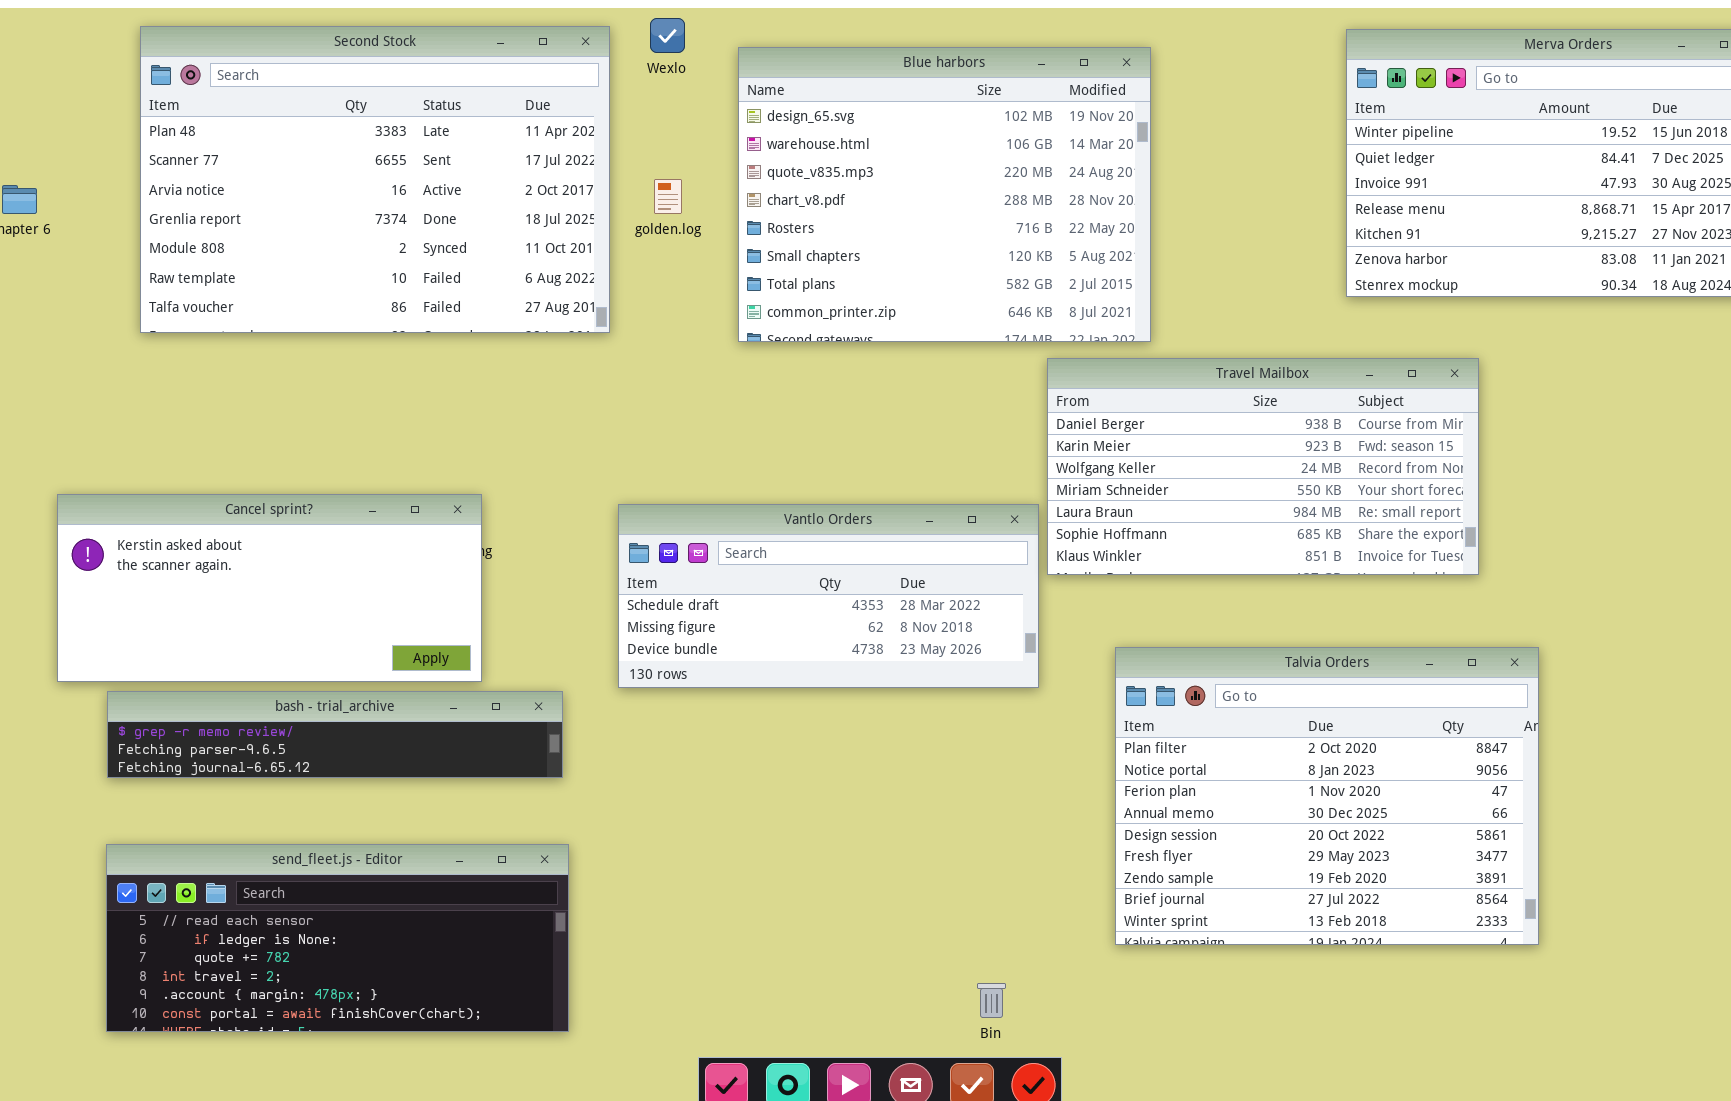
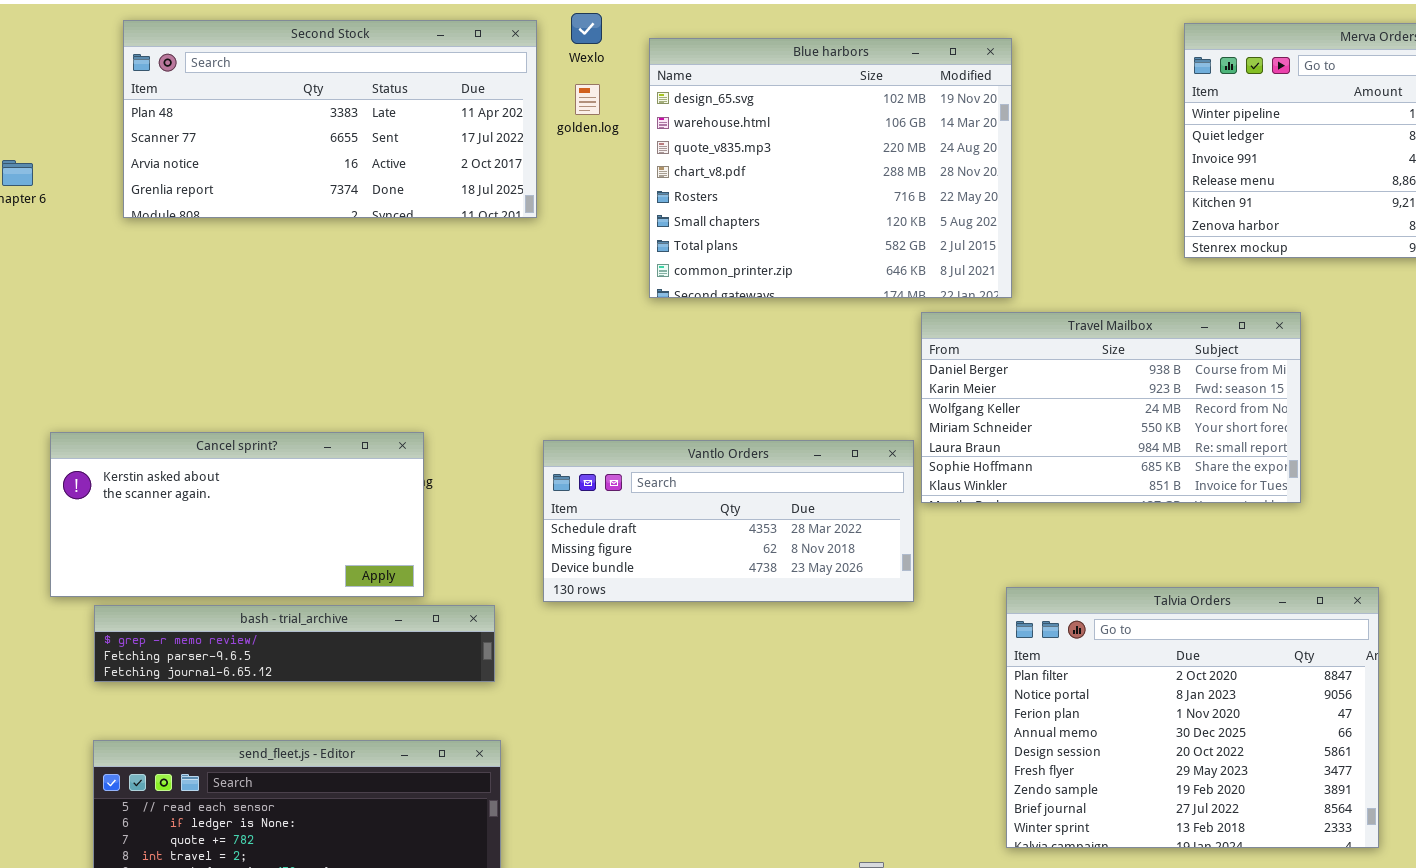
Second Stock: [140,26,610,333] -> [123,20,537,218], resized
golden.log: [654,179,682,214] -> [575,84,600,115], moved
Talvia Orders: [1115,647,1539,945] -> [1006,587,1379,848], moved

